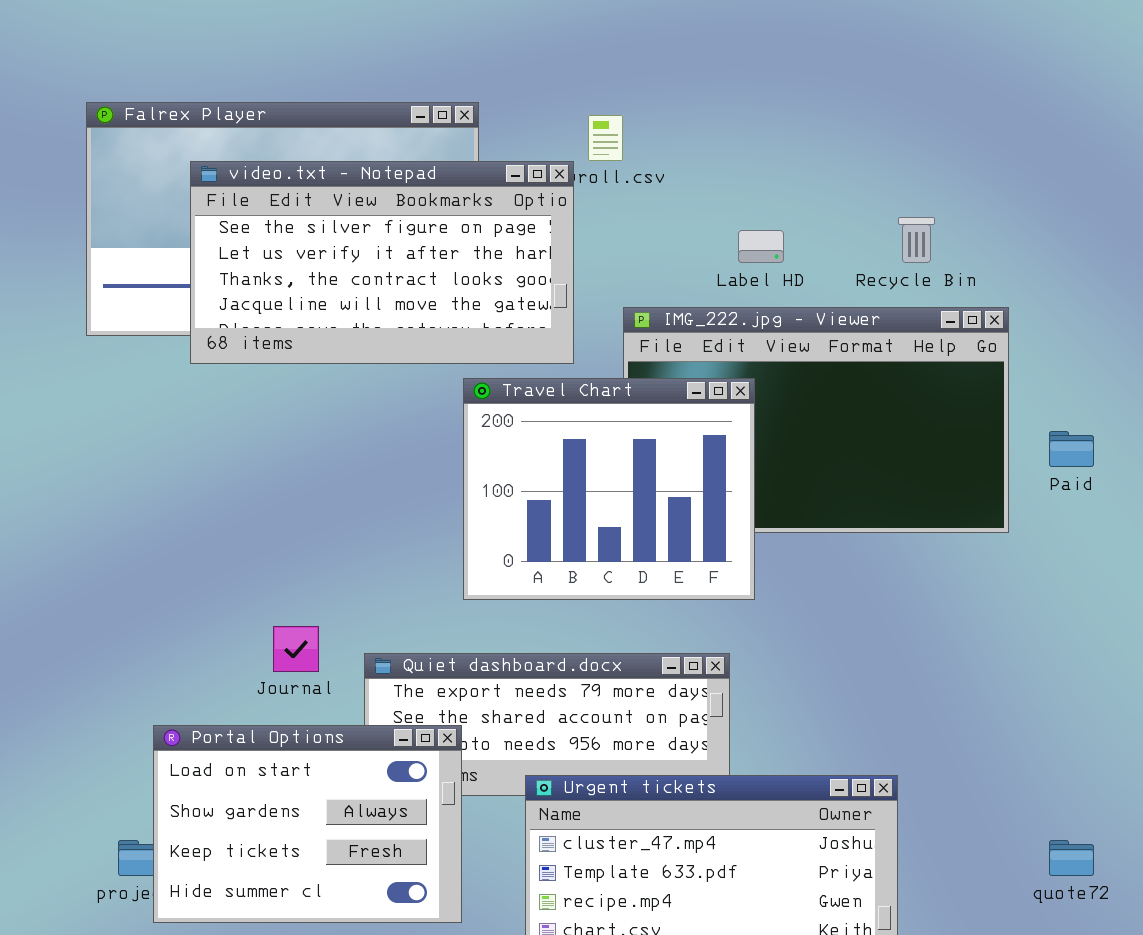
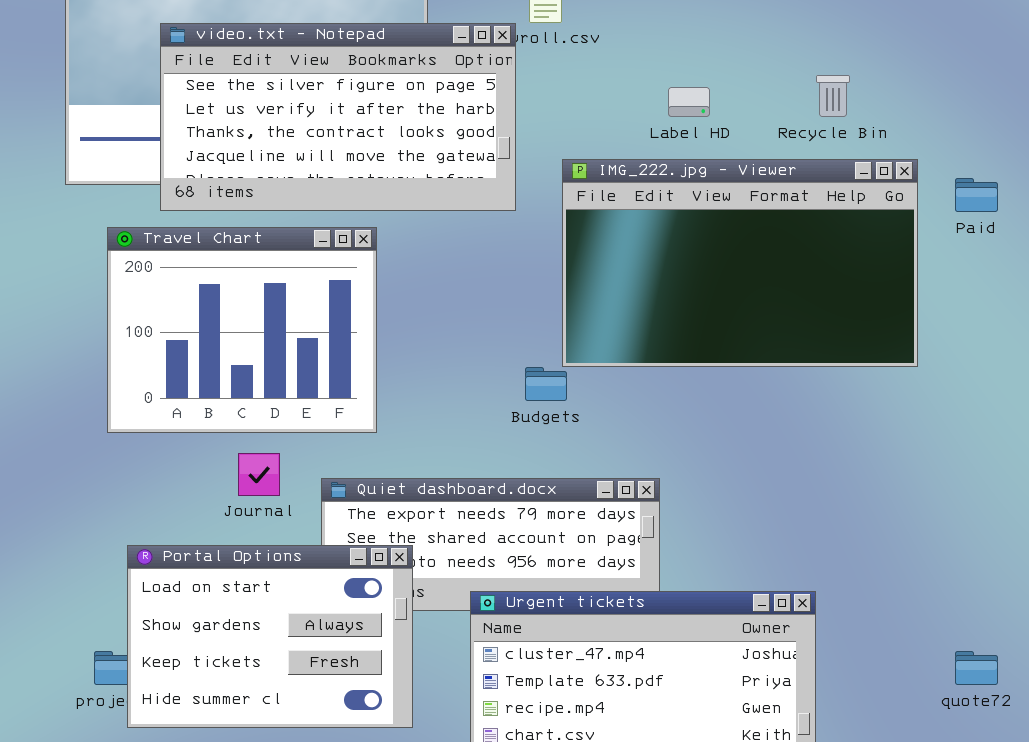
Travel Chart: [463,378,755,600] -> [107,227,377,433], moved
Paid: [1049,431,1094,467] -> [955,178,998,212], moved

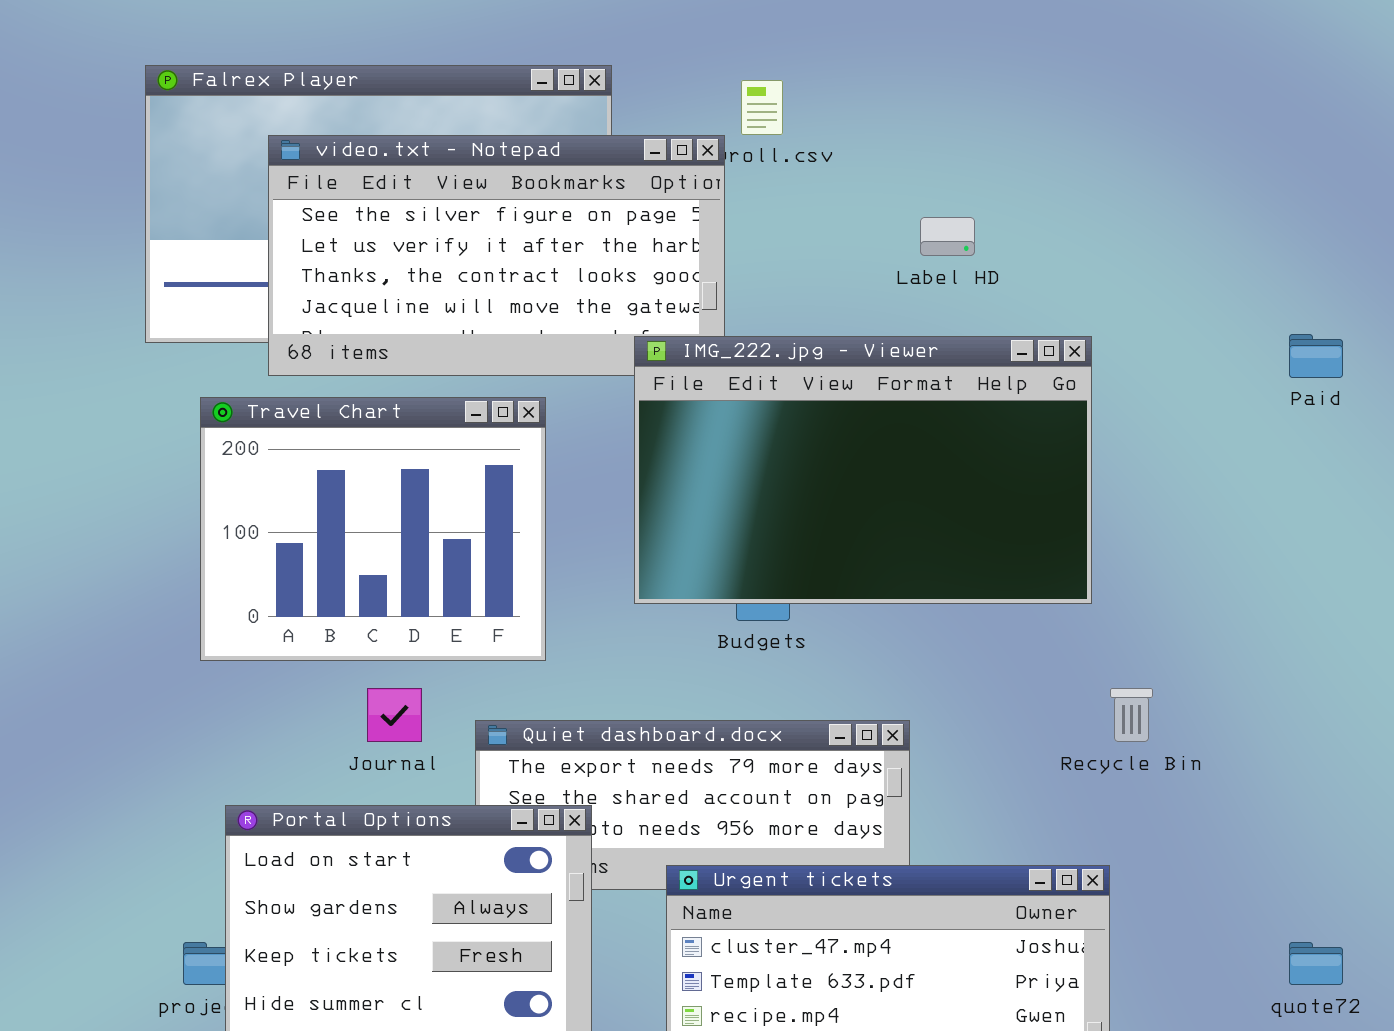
Recycle Bin: [816,75,850,117] -> [1110,688,1153,742], moved
IMG_222.jpg - Viewer: [562,159,918,367] -> [634,336,1092,604], moved

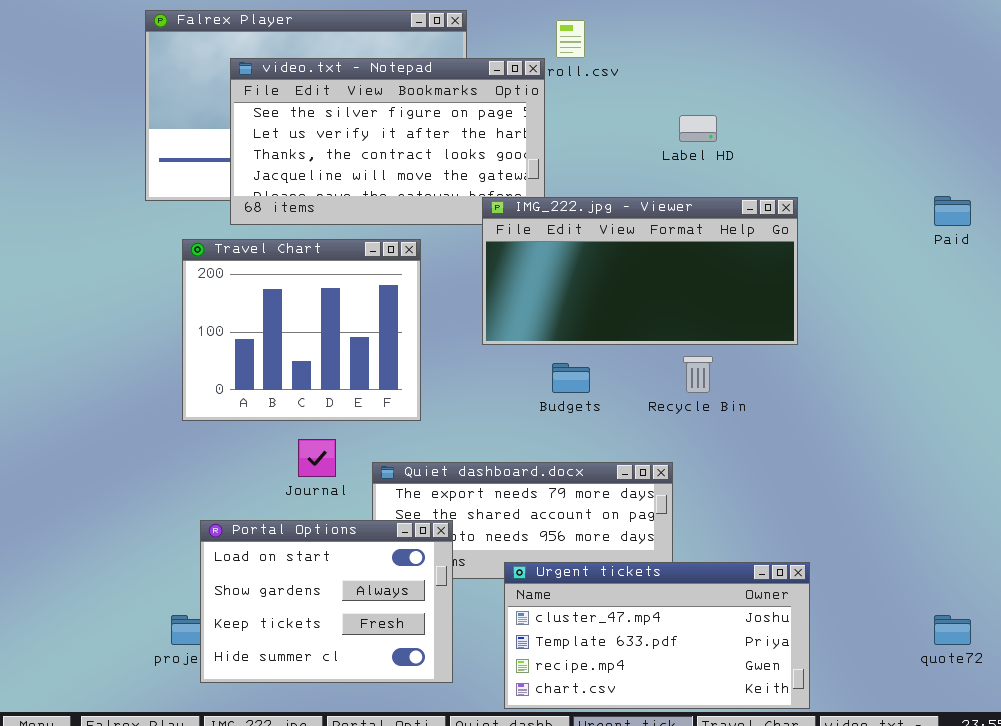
IMG_222.jpg - Viewer: [634,336,1092,604] -> [482,197,798,345], resized
Recycle Bin: [1110,688,1153,742] -> [683,356,713,393], moved

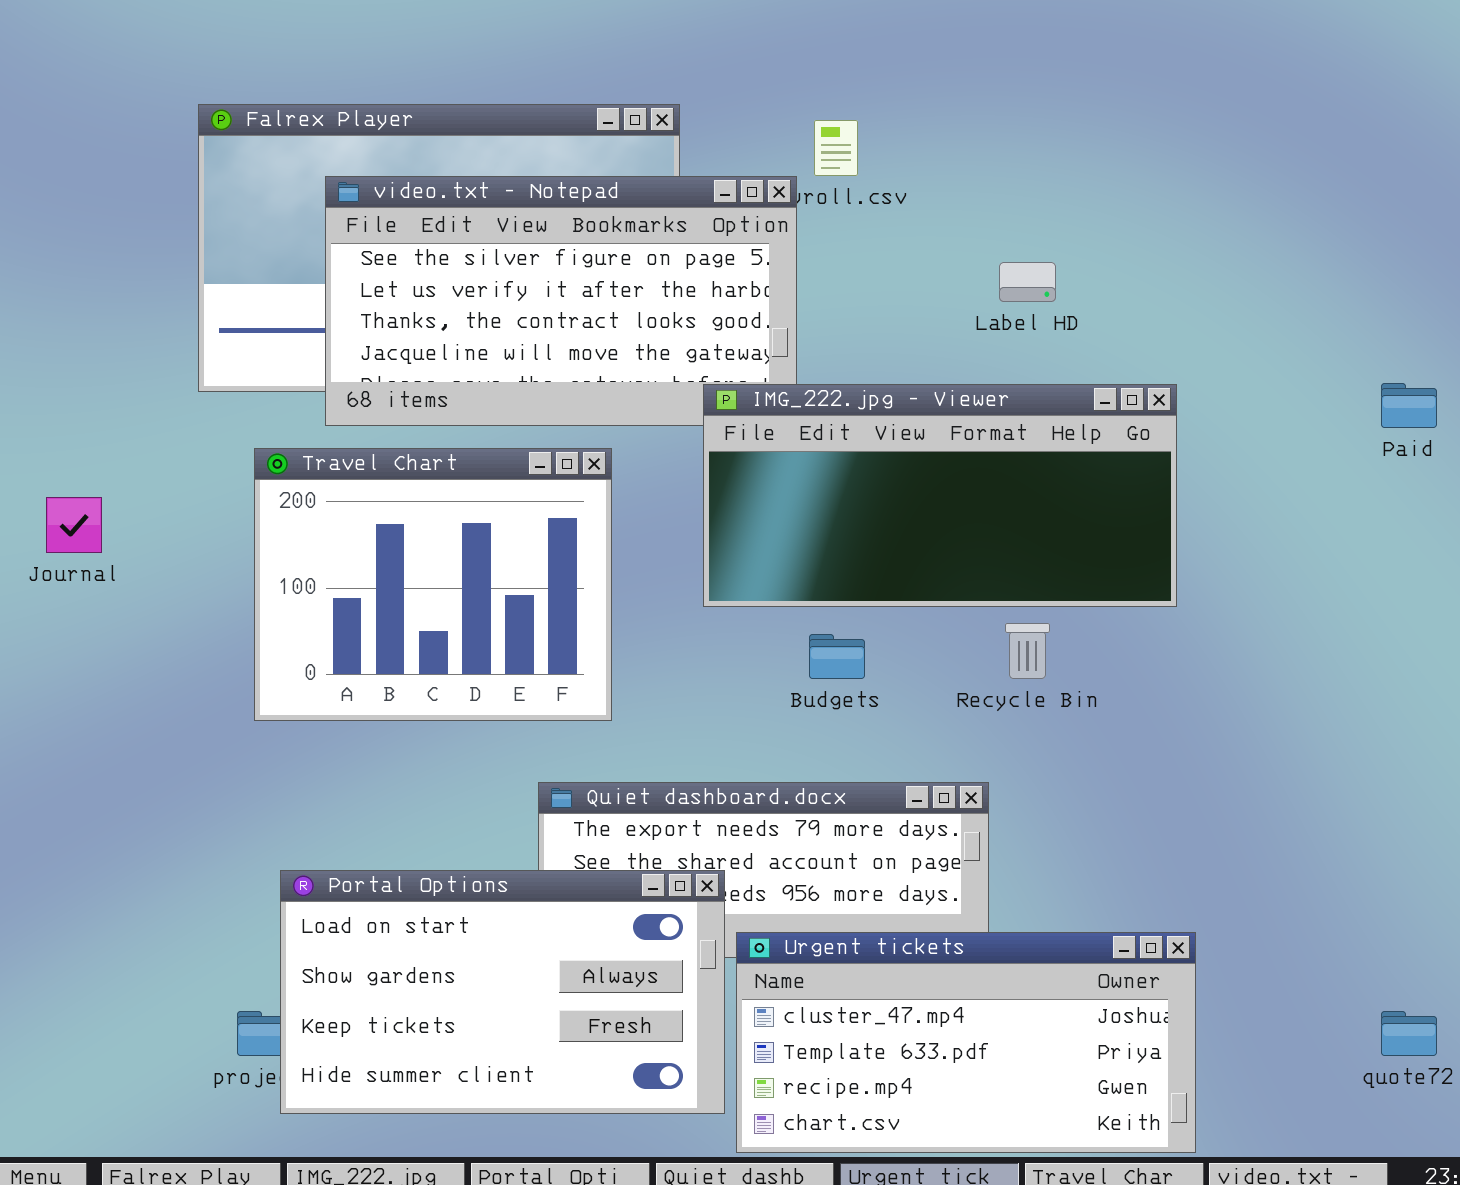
Journal: [298,439,336,477] -> [46,497,102,553], moved
Portal Options: [200,520,453,683] -> [280,870,725,1114], resized

